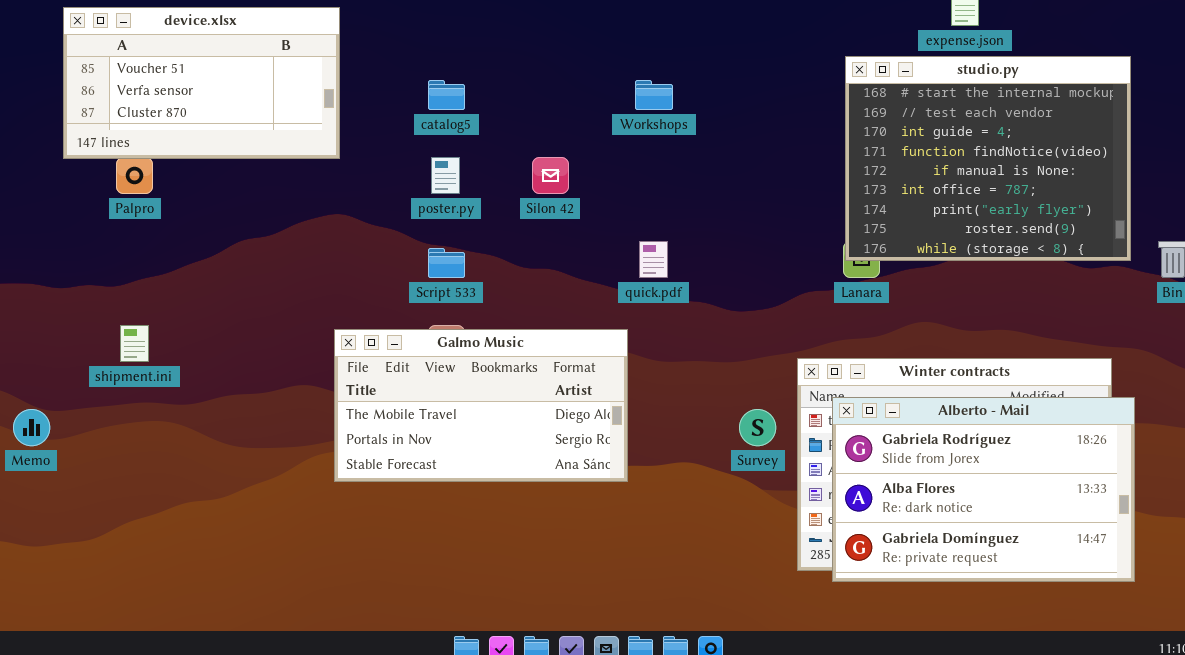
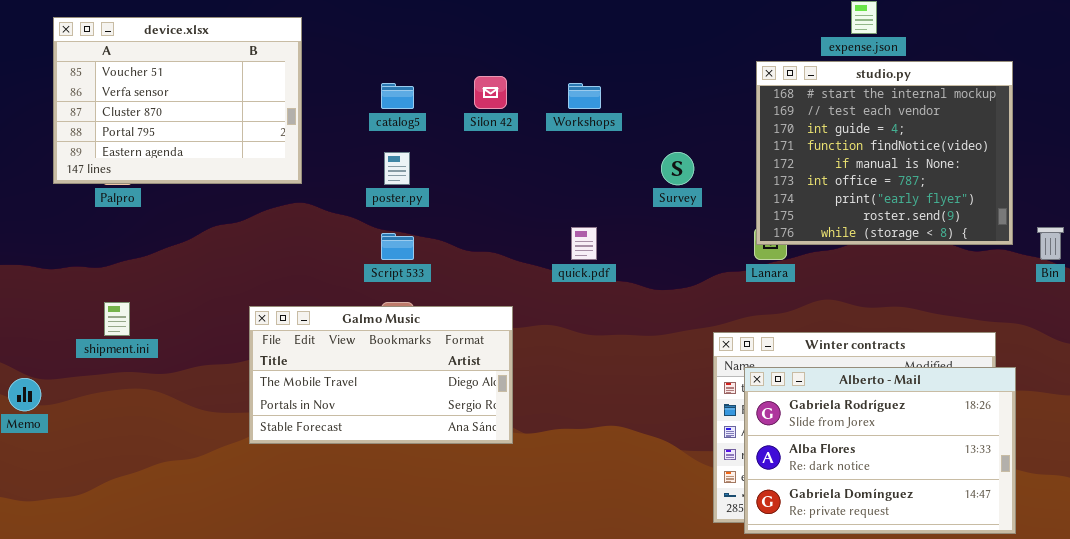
device.xlsx: [63,7,340,159] -> [53,17,302,184], resized
Silon 42: [532,157,569,194] -> [474,76,507,109], moved
Galmo Music: [334,329,628,482] -> [249,306,513,444], moved
Survey: [739,409,776,446] -> [661,152,694,185], moved

